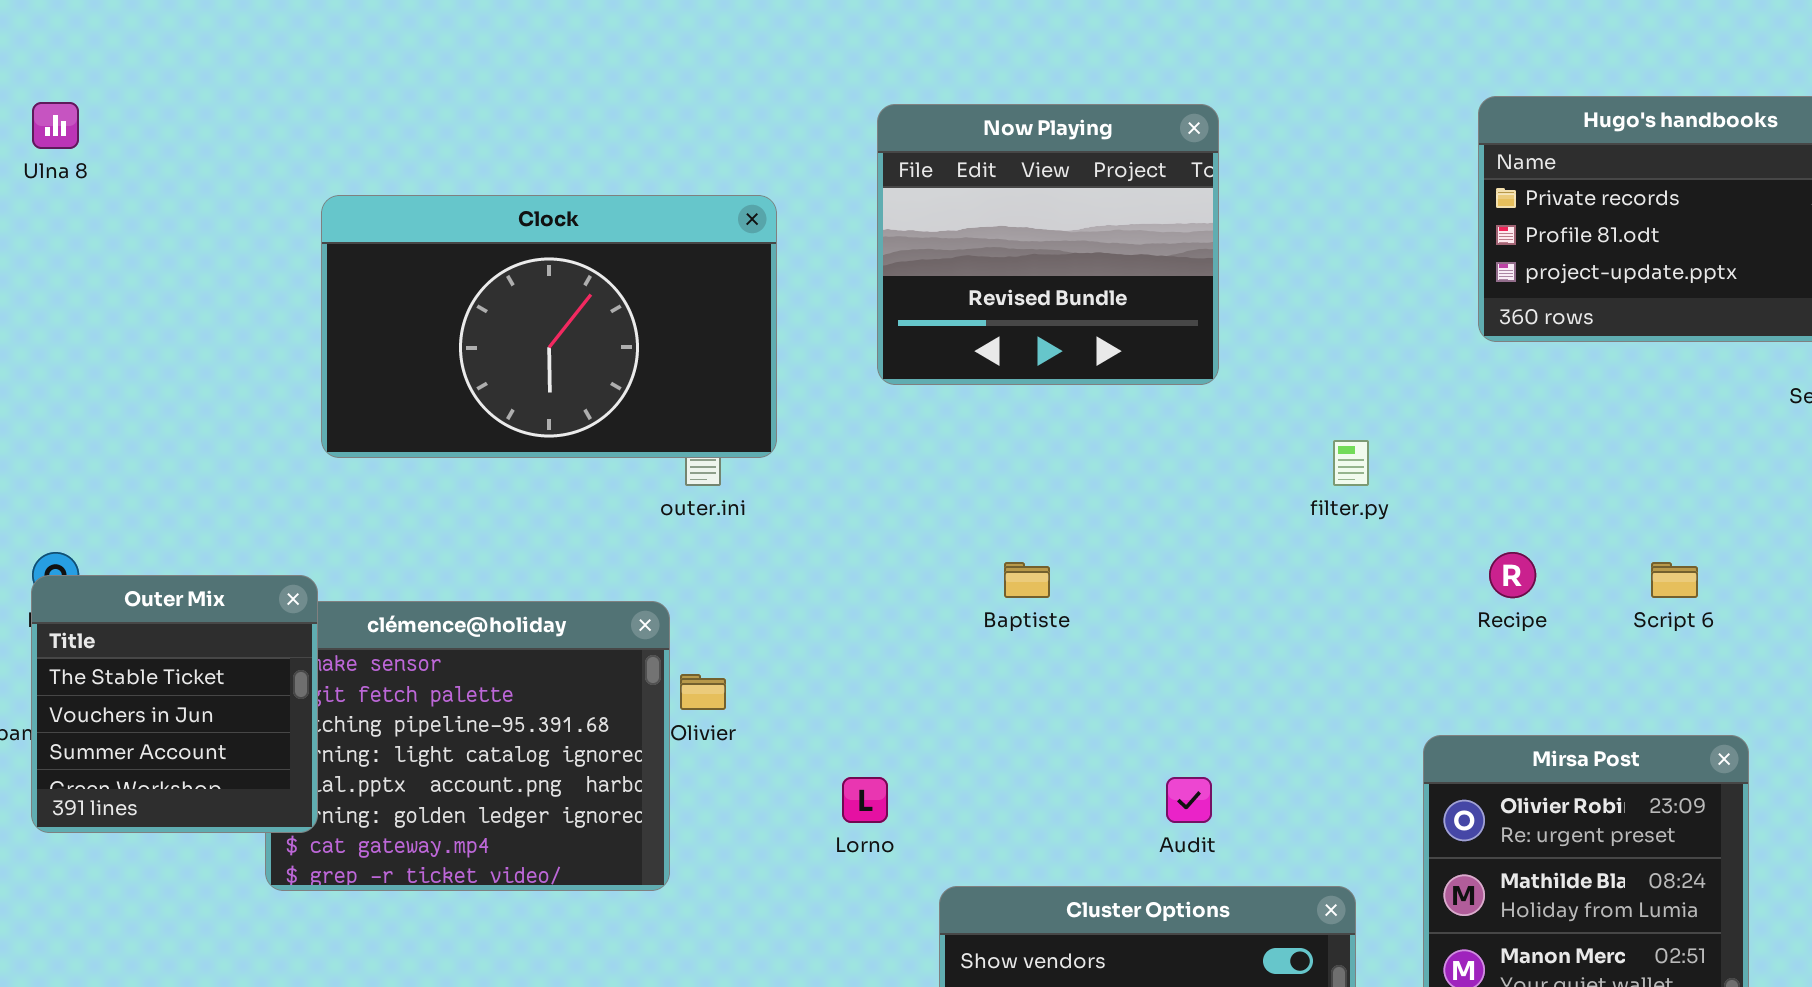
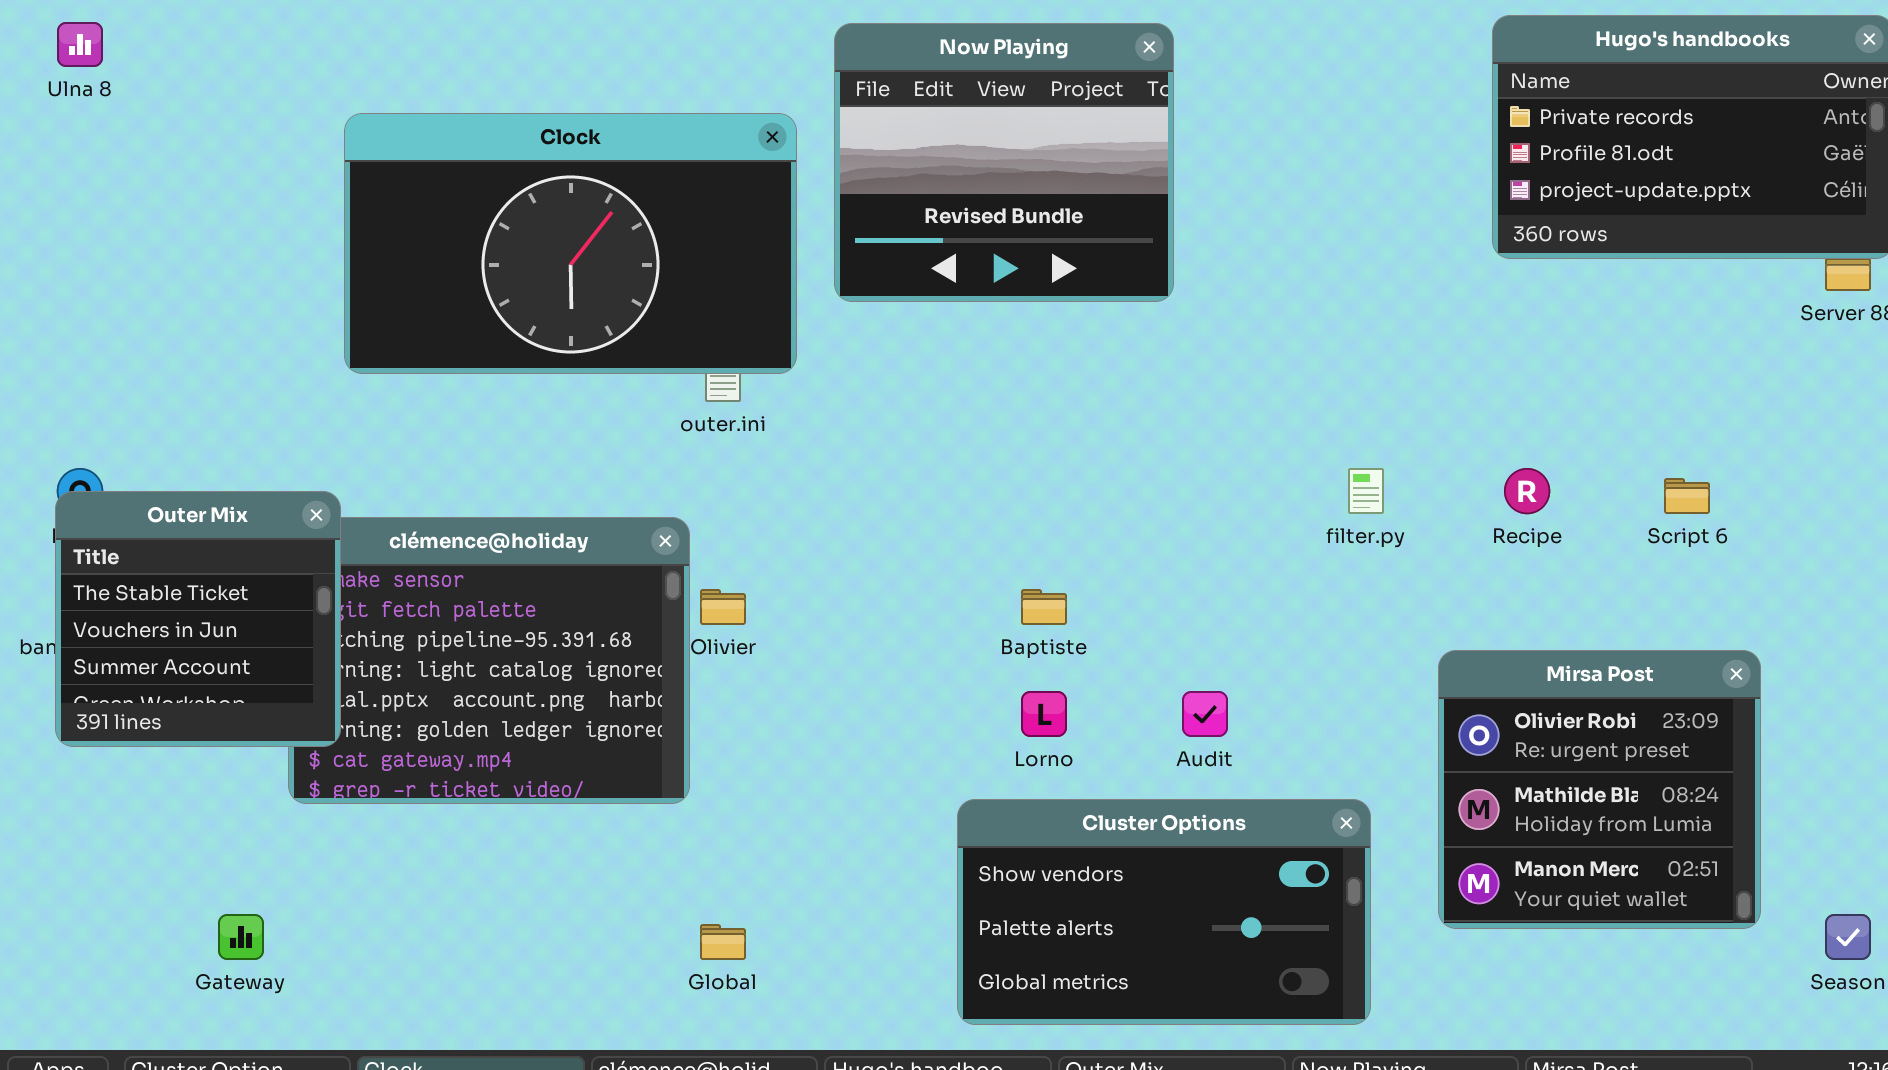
Now Playing: [877,104,1219,385] -> [834,23,1174,302], moved
filter.py: [1333,440,1369,486] -> [1348,468,1384,514], moved
Baptiste: [1004,562,1050,598] -> [1021,589,1067,625], moved
Lorno: [842,777,888,823] -> [1021,691,1067,737], moved

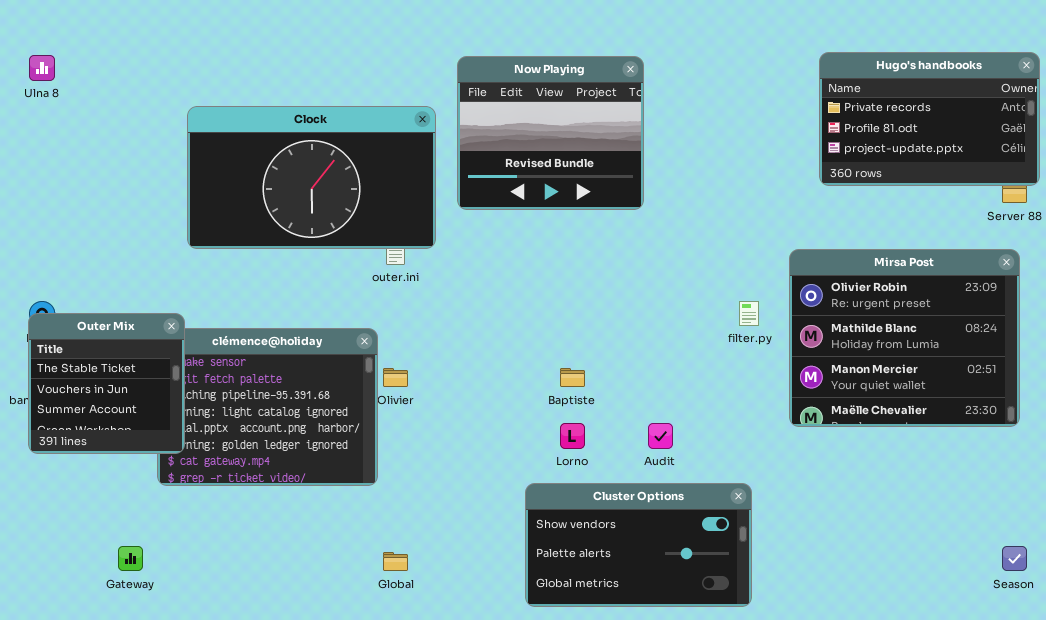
Mirsa Post: [1438,650,1761,929] -> [789,249,1020,427], moved, resized

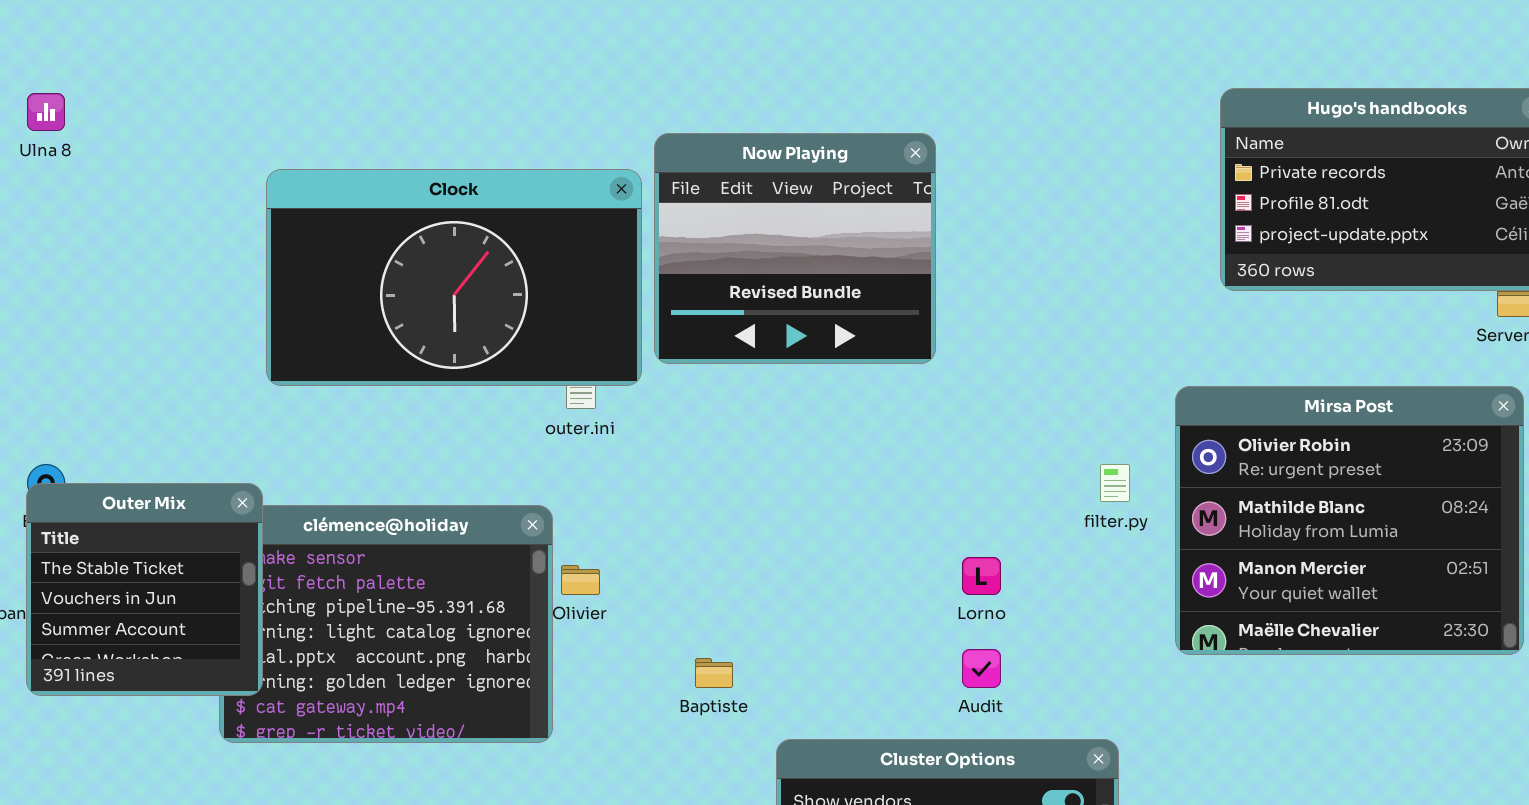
Now Playing: [457,56,644,210] -> [654,133,936,364], moved
Baptiste: [560,368,585,387] -> [695,658,733,688], moved
Lorno: [560,423,585,449] -> [962,557,1001,595], moved

